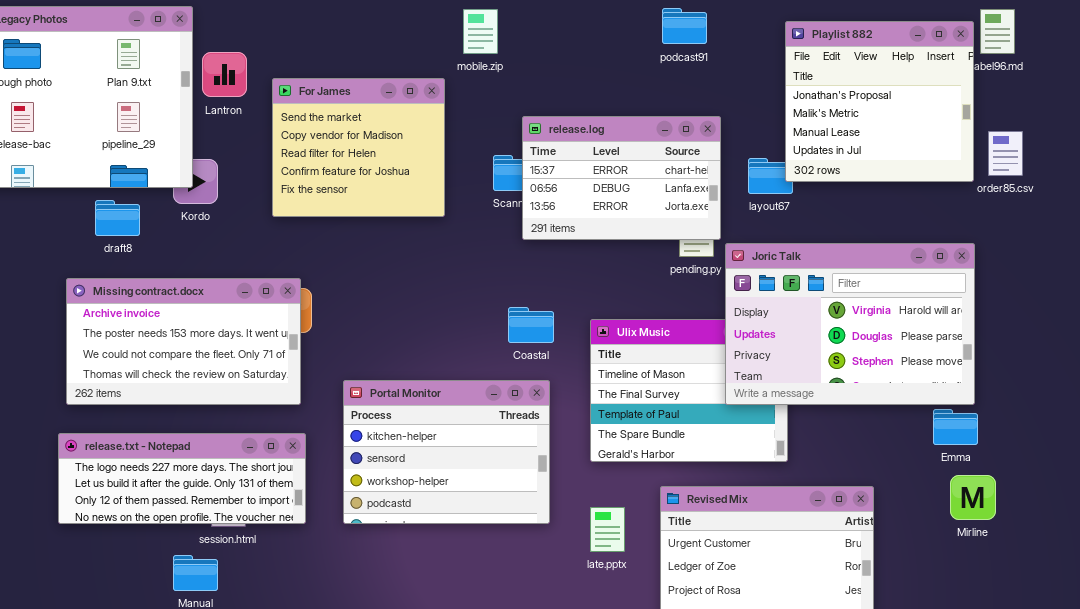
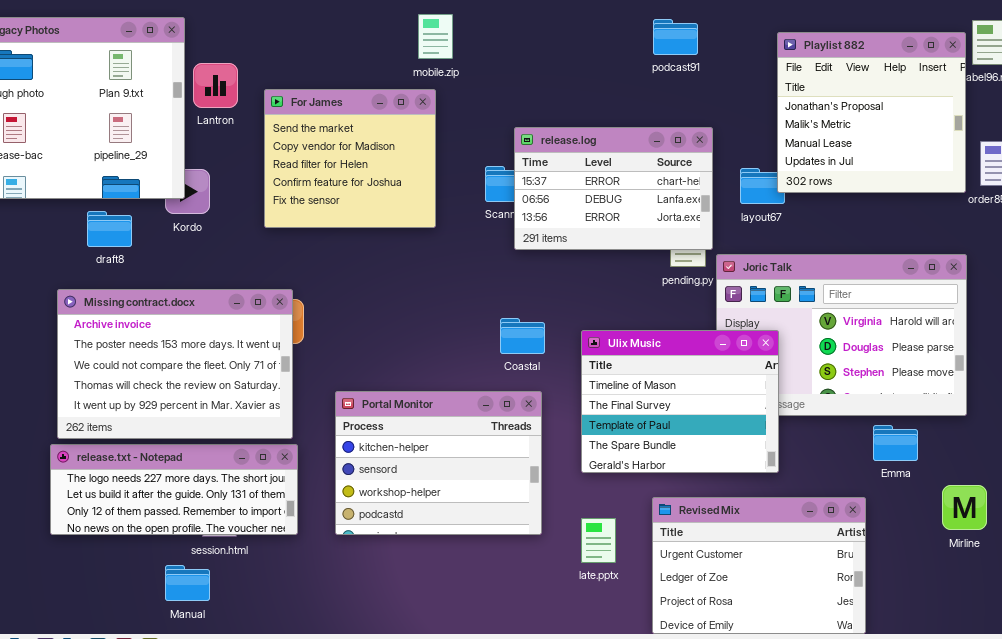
mobile.zip: [463,9,498,54] -> [418,14,453,59], moved
Missing contract.docx: [66,278,301,405] -> [57,289,293,439], resized
Ulix Music: [590,319,788,462] -> [581,330,779,473], raised
Emma: [933,409,978,445] -> [873,425,918,461], moved

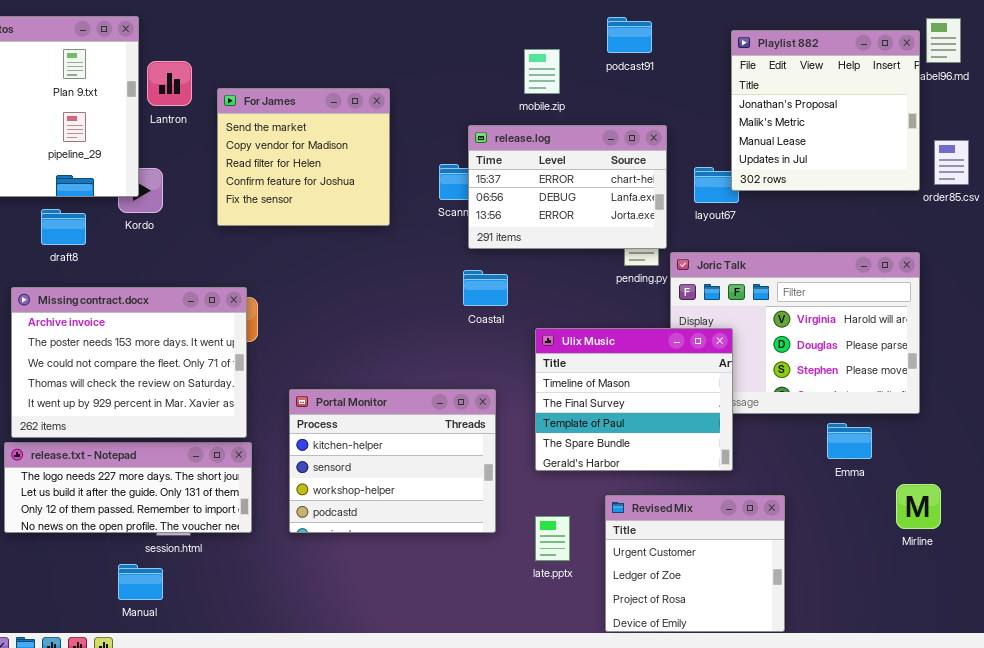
mobile.zip: [418,14,453,59] -> [524,49,560,94], moved
Coastal: [500,318,545,354] -> [463,270,508,306], moved
Revised Mix: [652,497,866,634] -> [605,495,785,632], resized

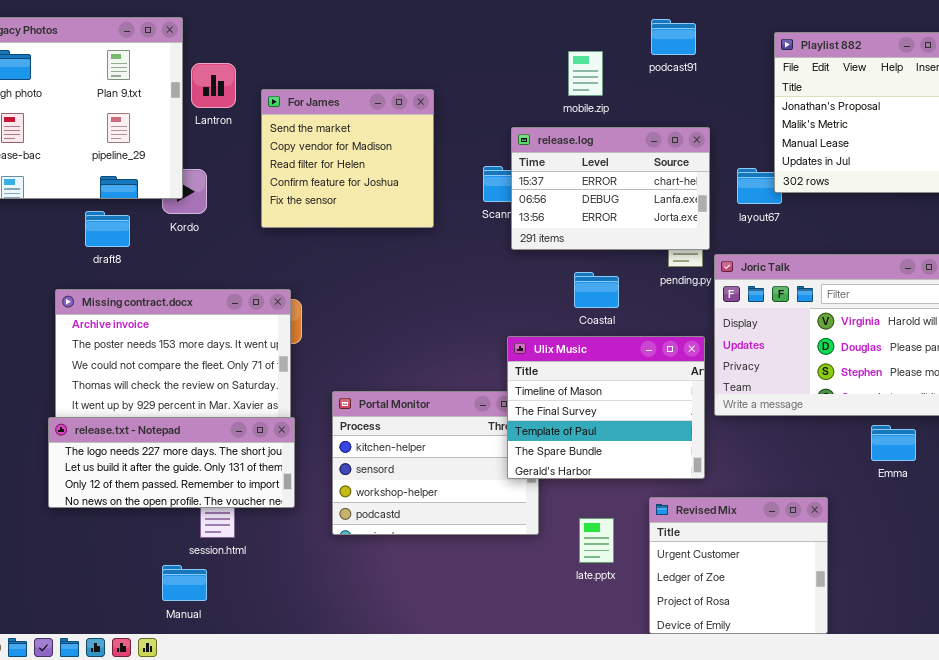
Coastal: [463,270,508,306] -> [574,272,619,308], moved
Ulix Music: [535,328,733,471] -> [507,336,705,479], moved
release.txt - Notepad: [4,442,252,533] -> [48,417,295,508], moved

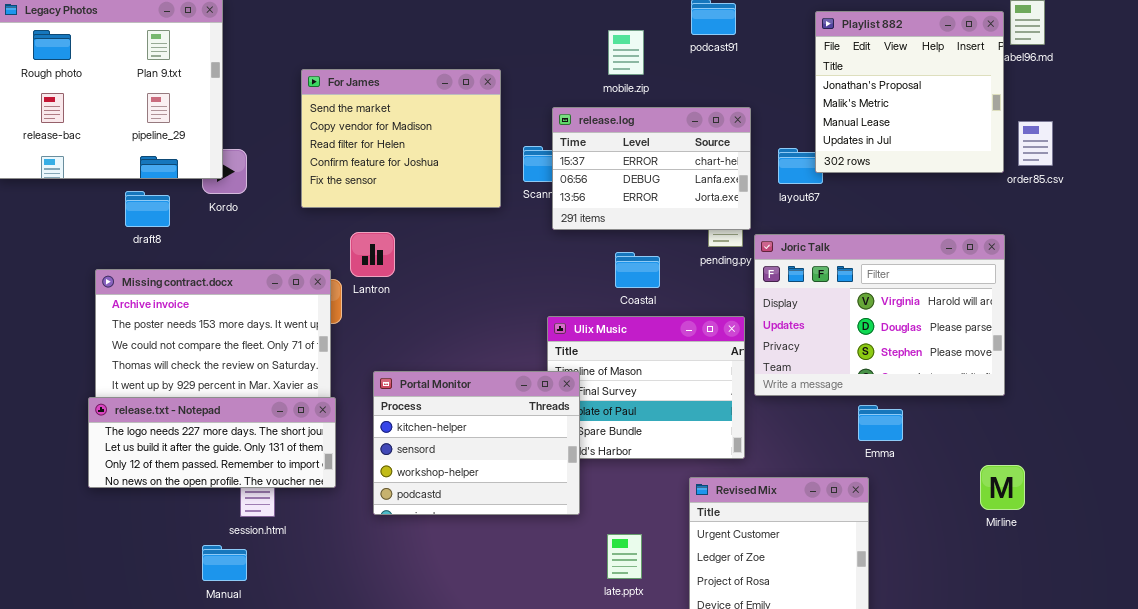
Lantron: [191,63,236,108] -> [350,232,395,277], moved
For James: [261,89,434,228] -> [301,69,501,208], resized
Portal Monitor: [332,391,539,535] -> [373,371,580,515], raised
Emma: [871,425,916,461] -> [858,405,903,441], moved
late.pptx: [579,518,614,563] -> [607,534,642,579], moved

